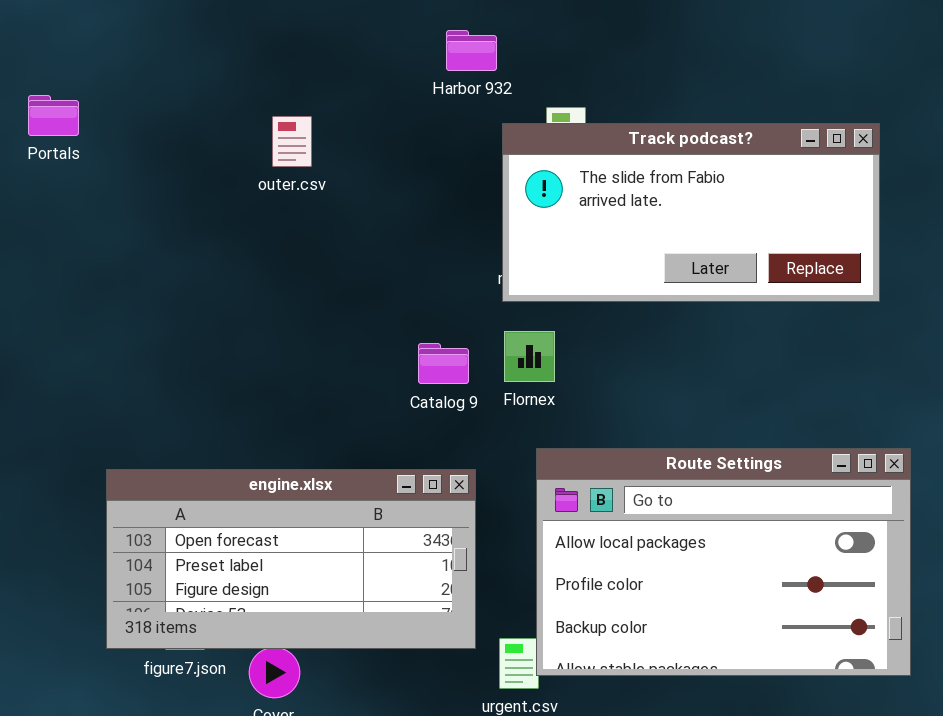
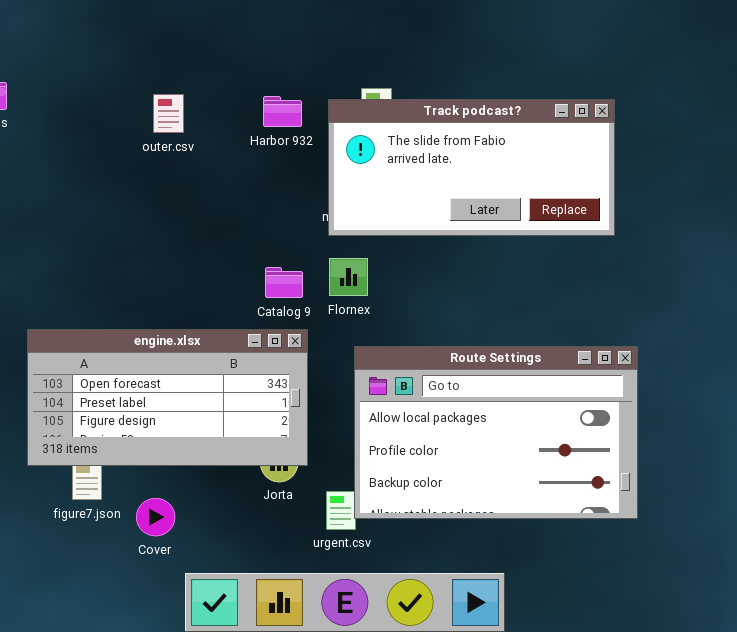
Harbor 932: [446,30,497,71] -> [263,96,302,127], moved
engine.xlsx: [106,469,476,649] -> [27,329,308,466], moved

